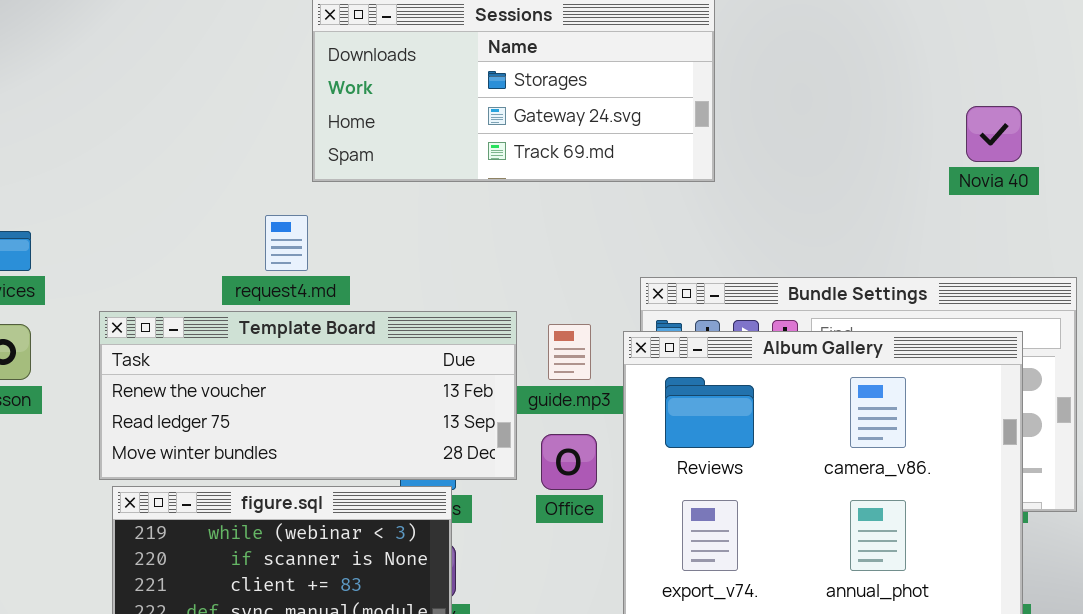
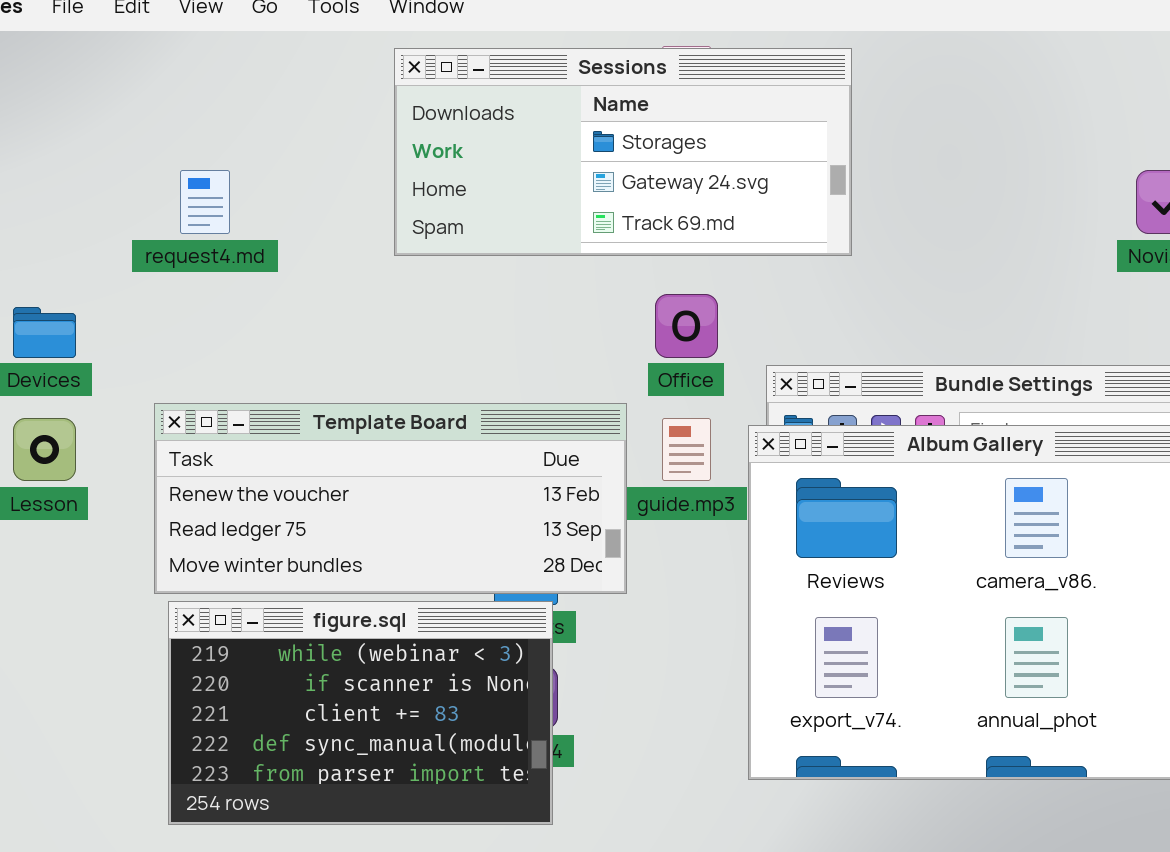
request4.md: [265,215,308,271] -> [180,170,230,234], moved
Office: [541,434,597,490] -> [655,294,718,358], moved

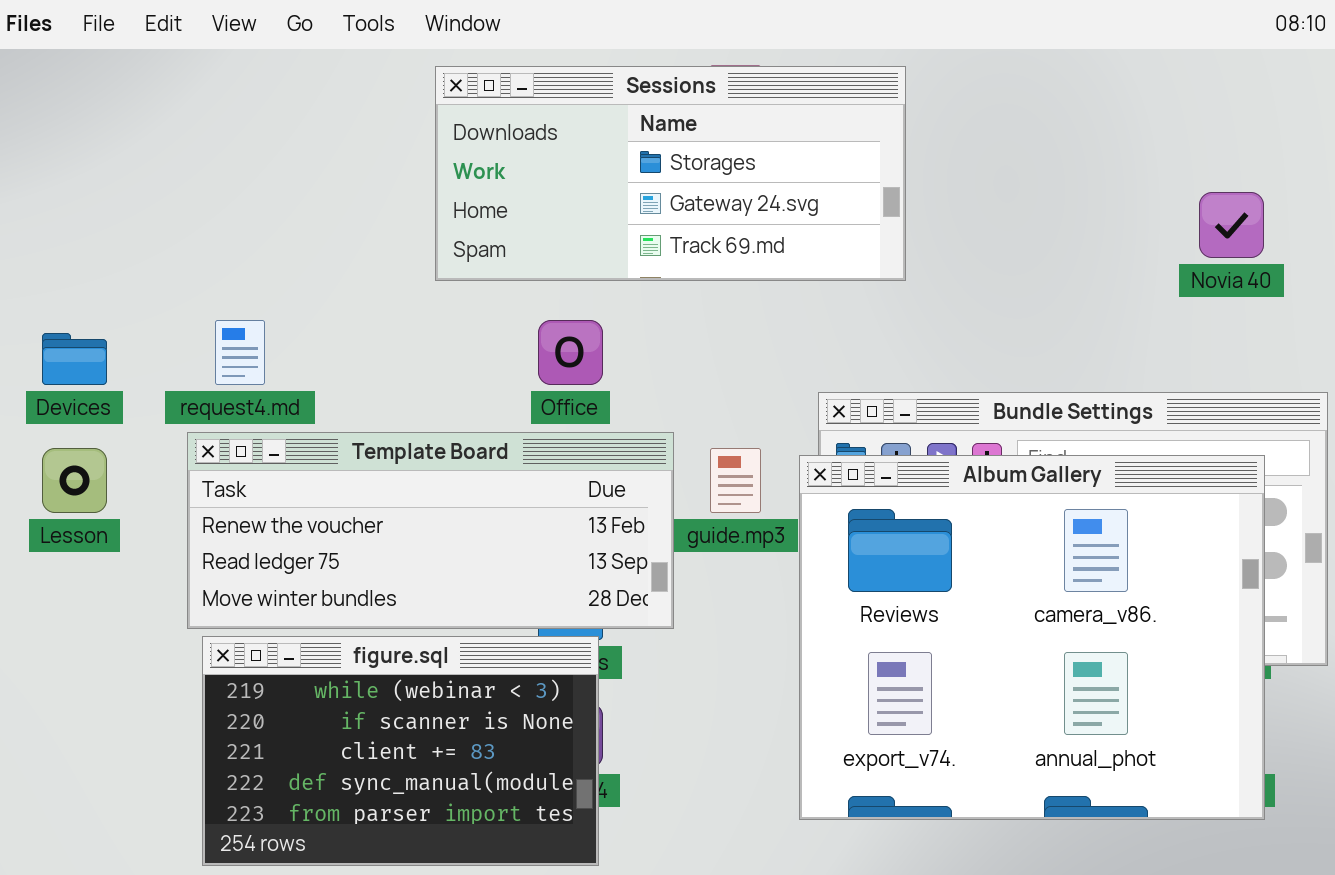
request4.md: [180,170,230,234] -> [215,320,265,385], moved
Office: [655,294,718,358] -> [538,320,603,385], moved

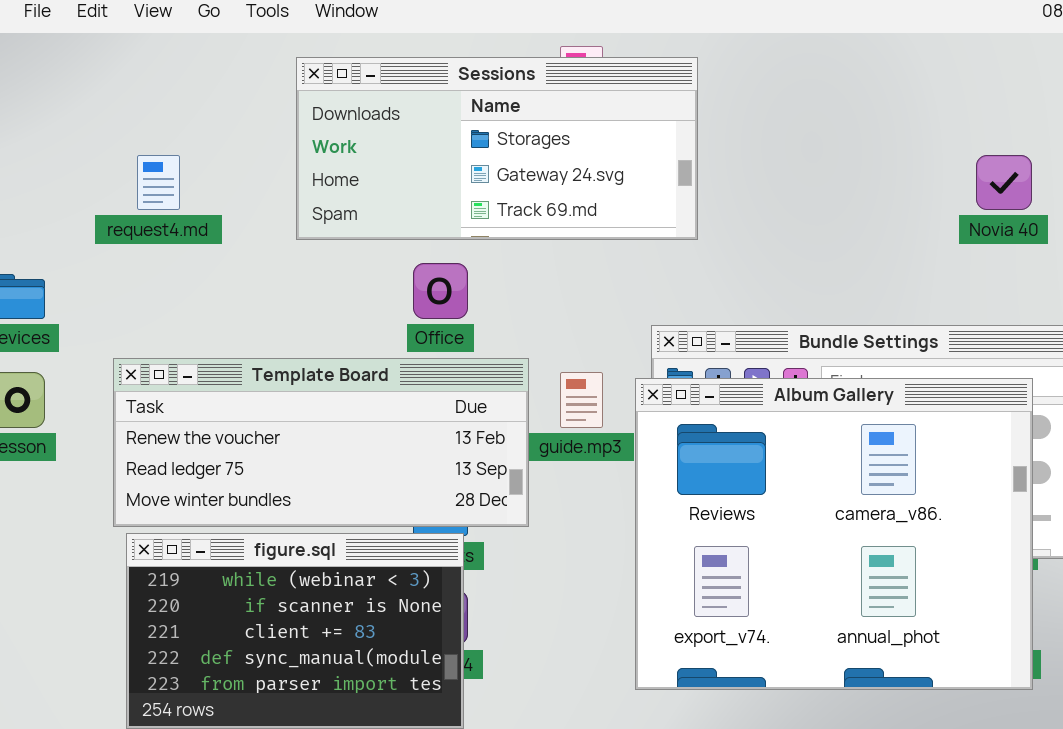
Sessions: [435,66,906,281] -> [296,57,698,240], moved
request4.md: [215,320,265,385] -> [137,155,180,210], moved

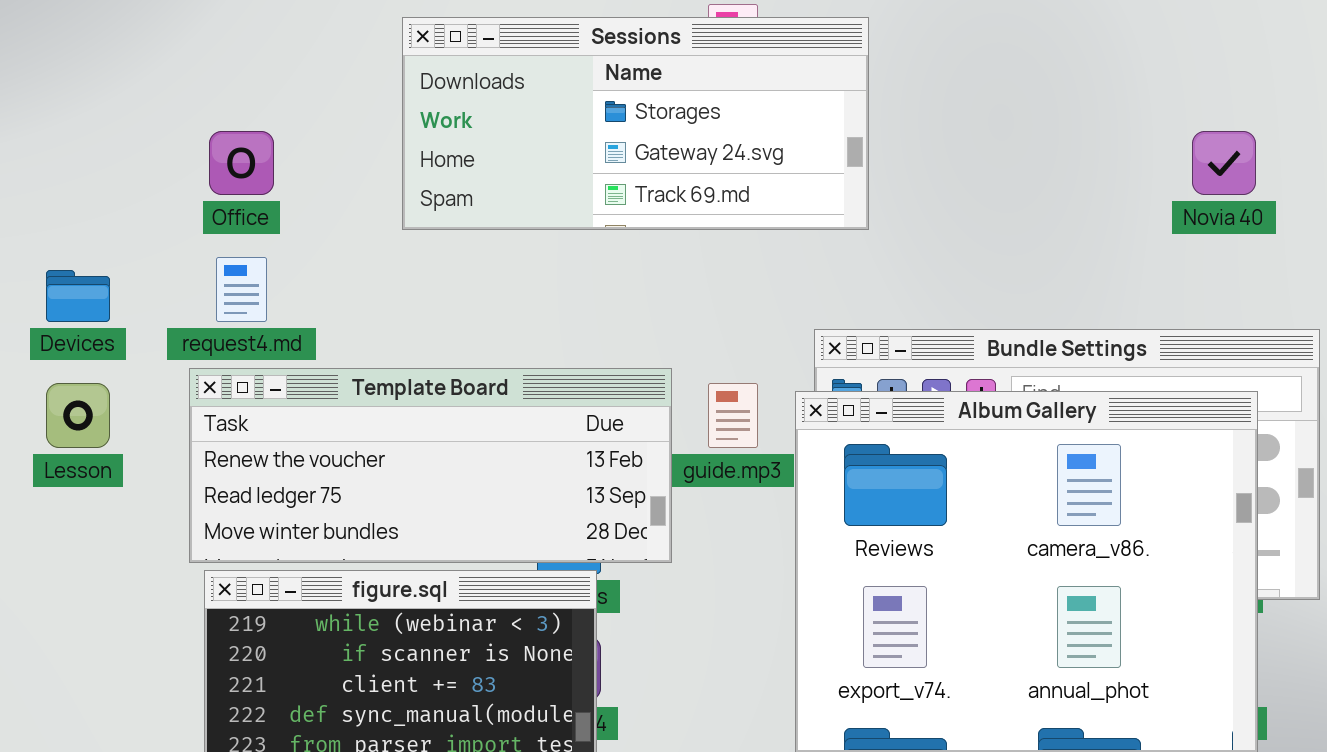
request4.md: [137,155,180,210] -> [216,257,267,322], moved
Office: [413,263,468,319] -> [209,131,274,195], moved

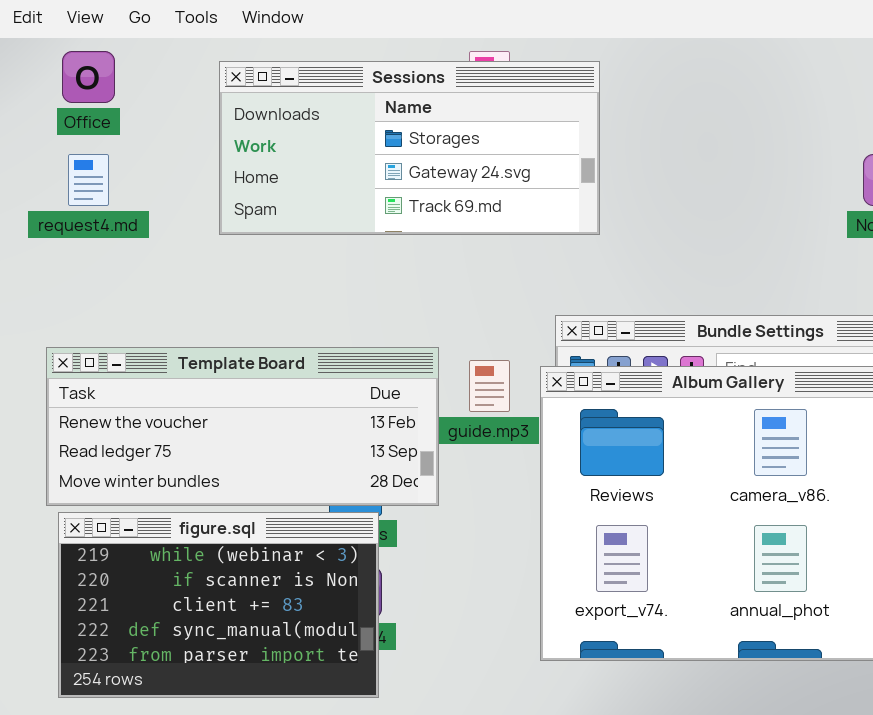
Office: [209,131,274,195] -> [62,51,115,103], moved
request4.md: [216,257,267,322] -> [68,154,109,206], moved

